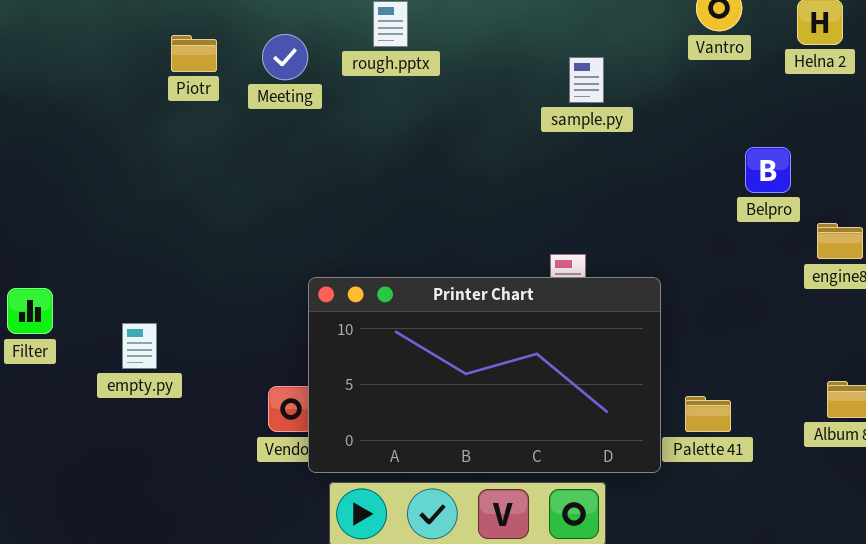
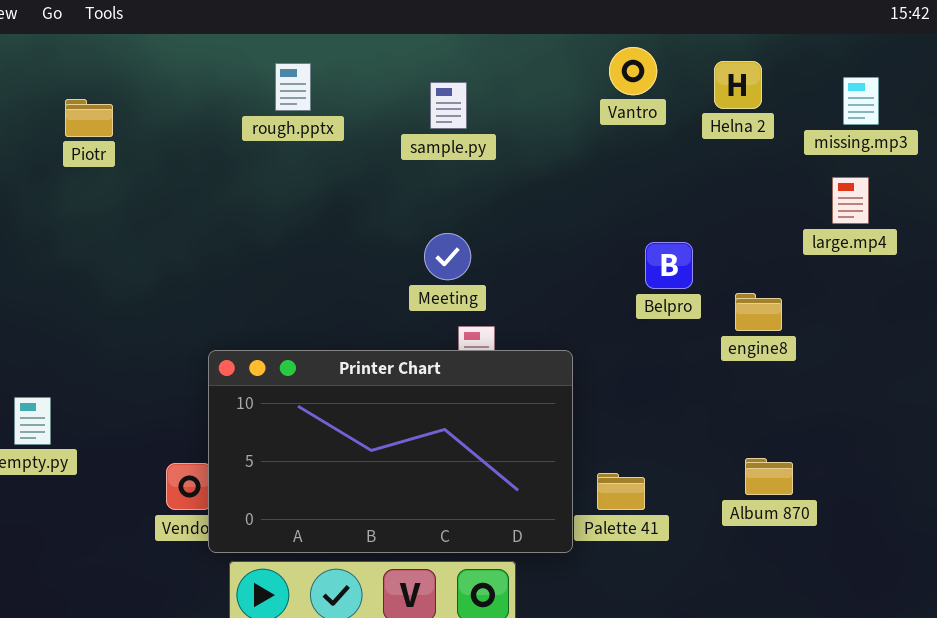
Meeting: [262,34,308,80] -> [424,233,471,280], moved
sample.py: [569,57,604,103] -> [430,82,467,129], moved
Belpro: [745,147,791,193] -> [645,242,693,289], moved

